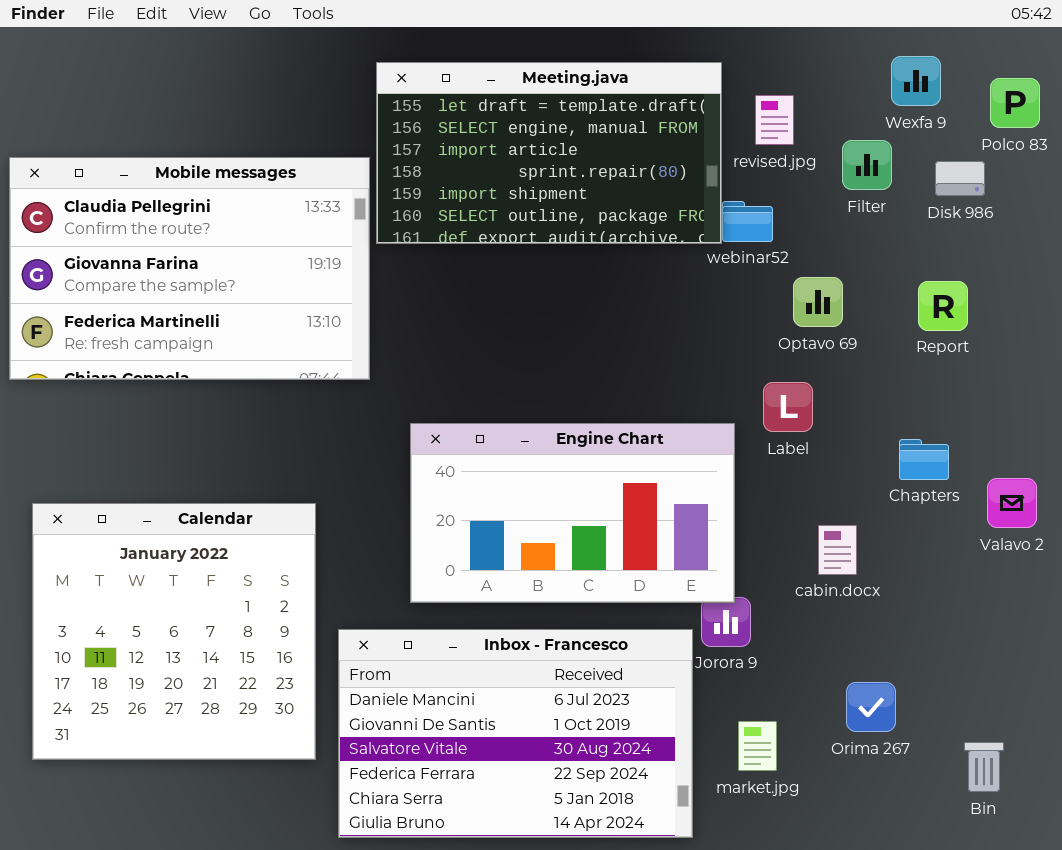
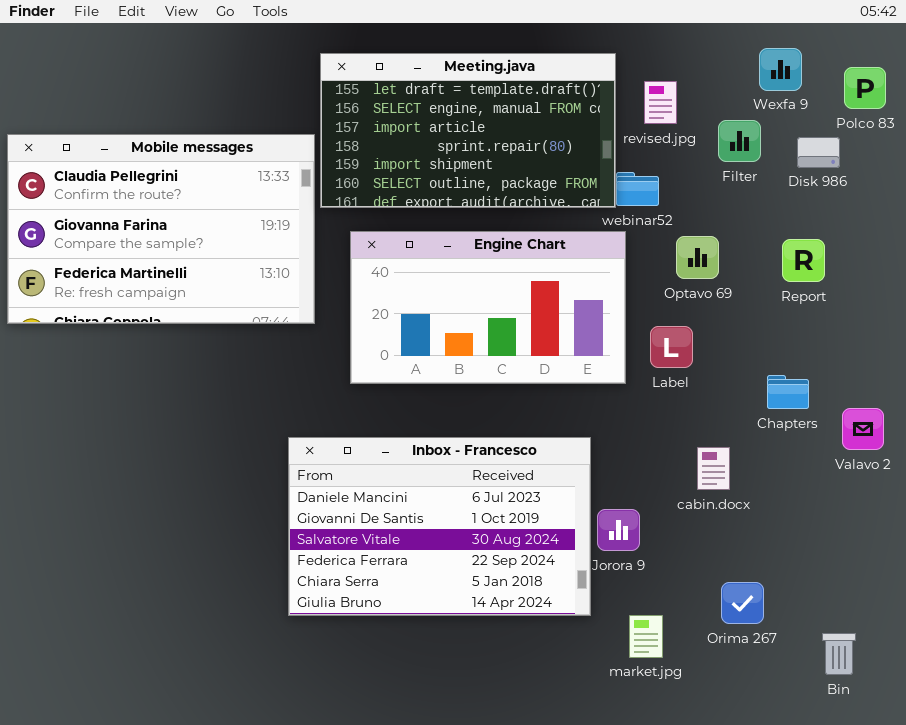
Engine Chart: [410,423,735,603] -> [350,231,626,384], moved
Calendar: [32,503,316,760] -> none, closed
Inbox - Francesco: [338,629,693,838] -> [288,437,591,616], moved

